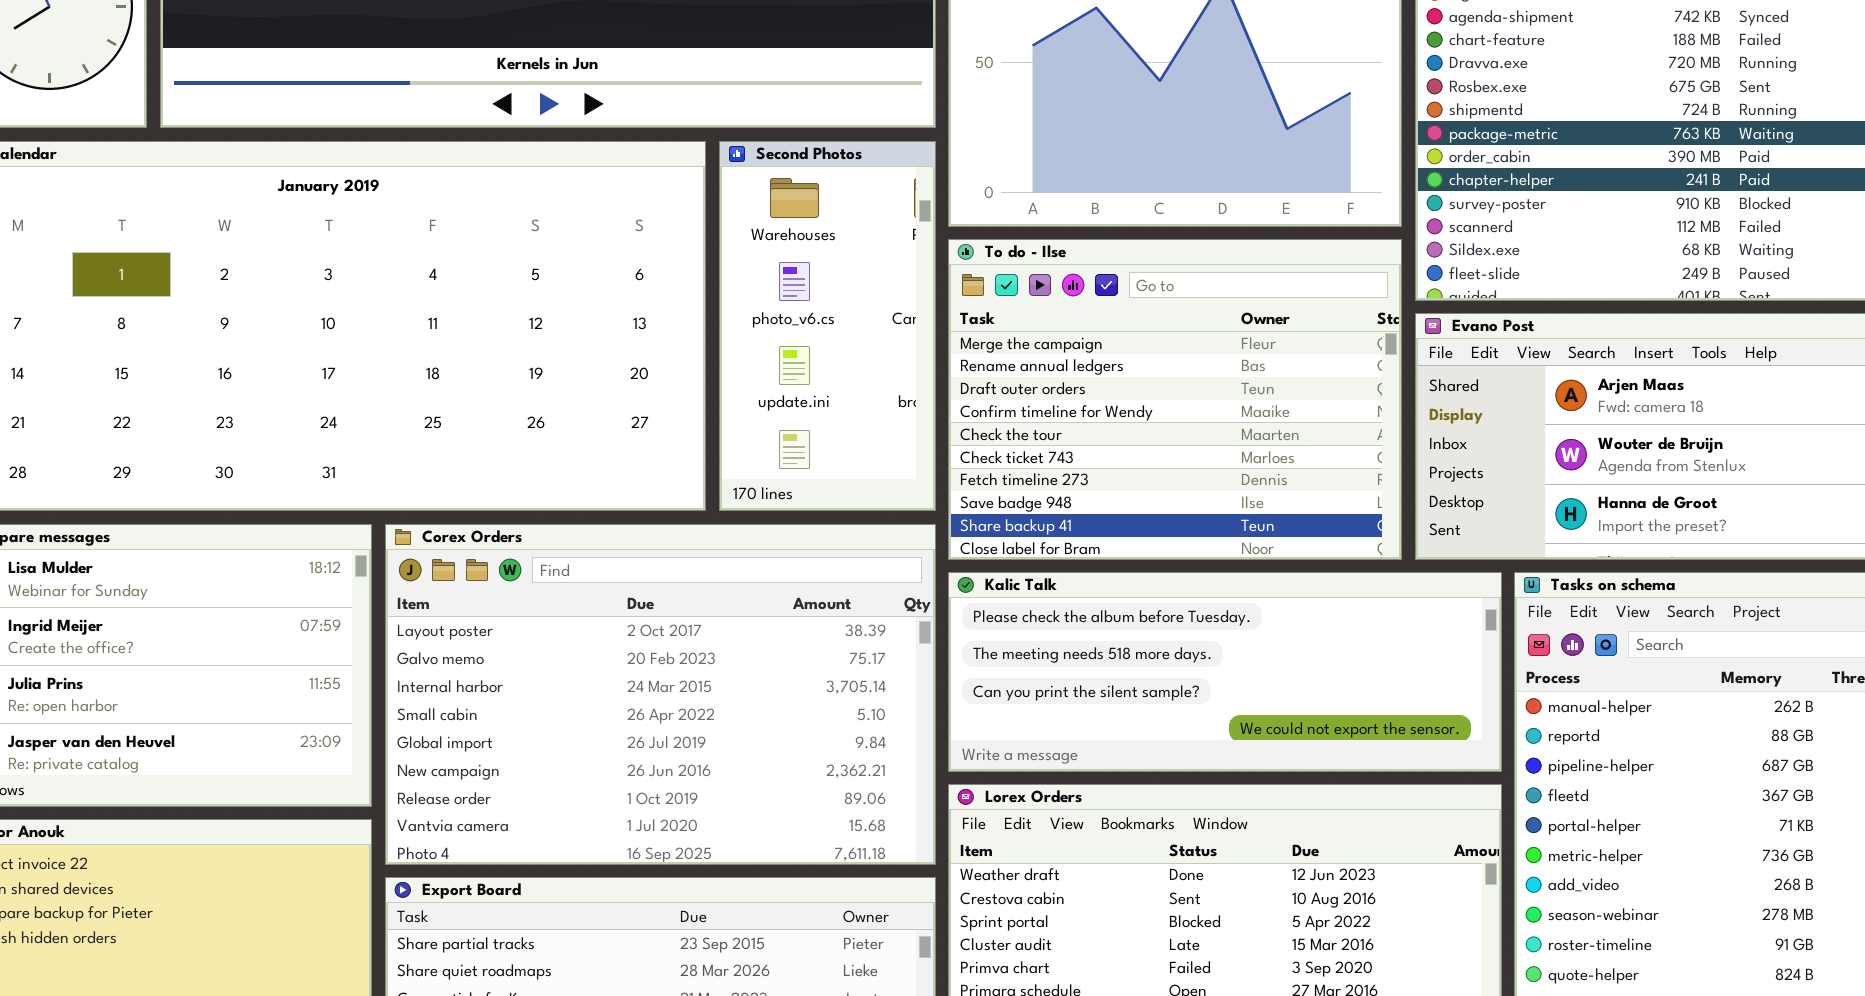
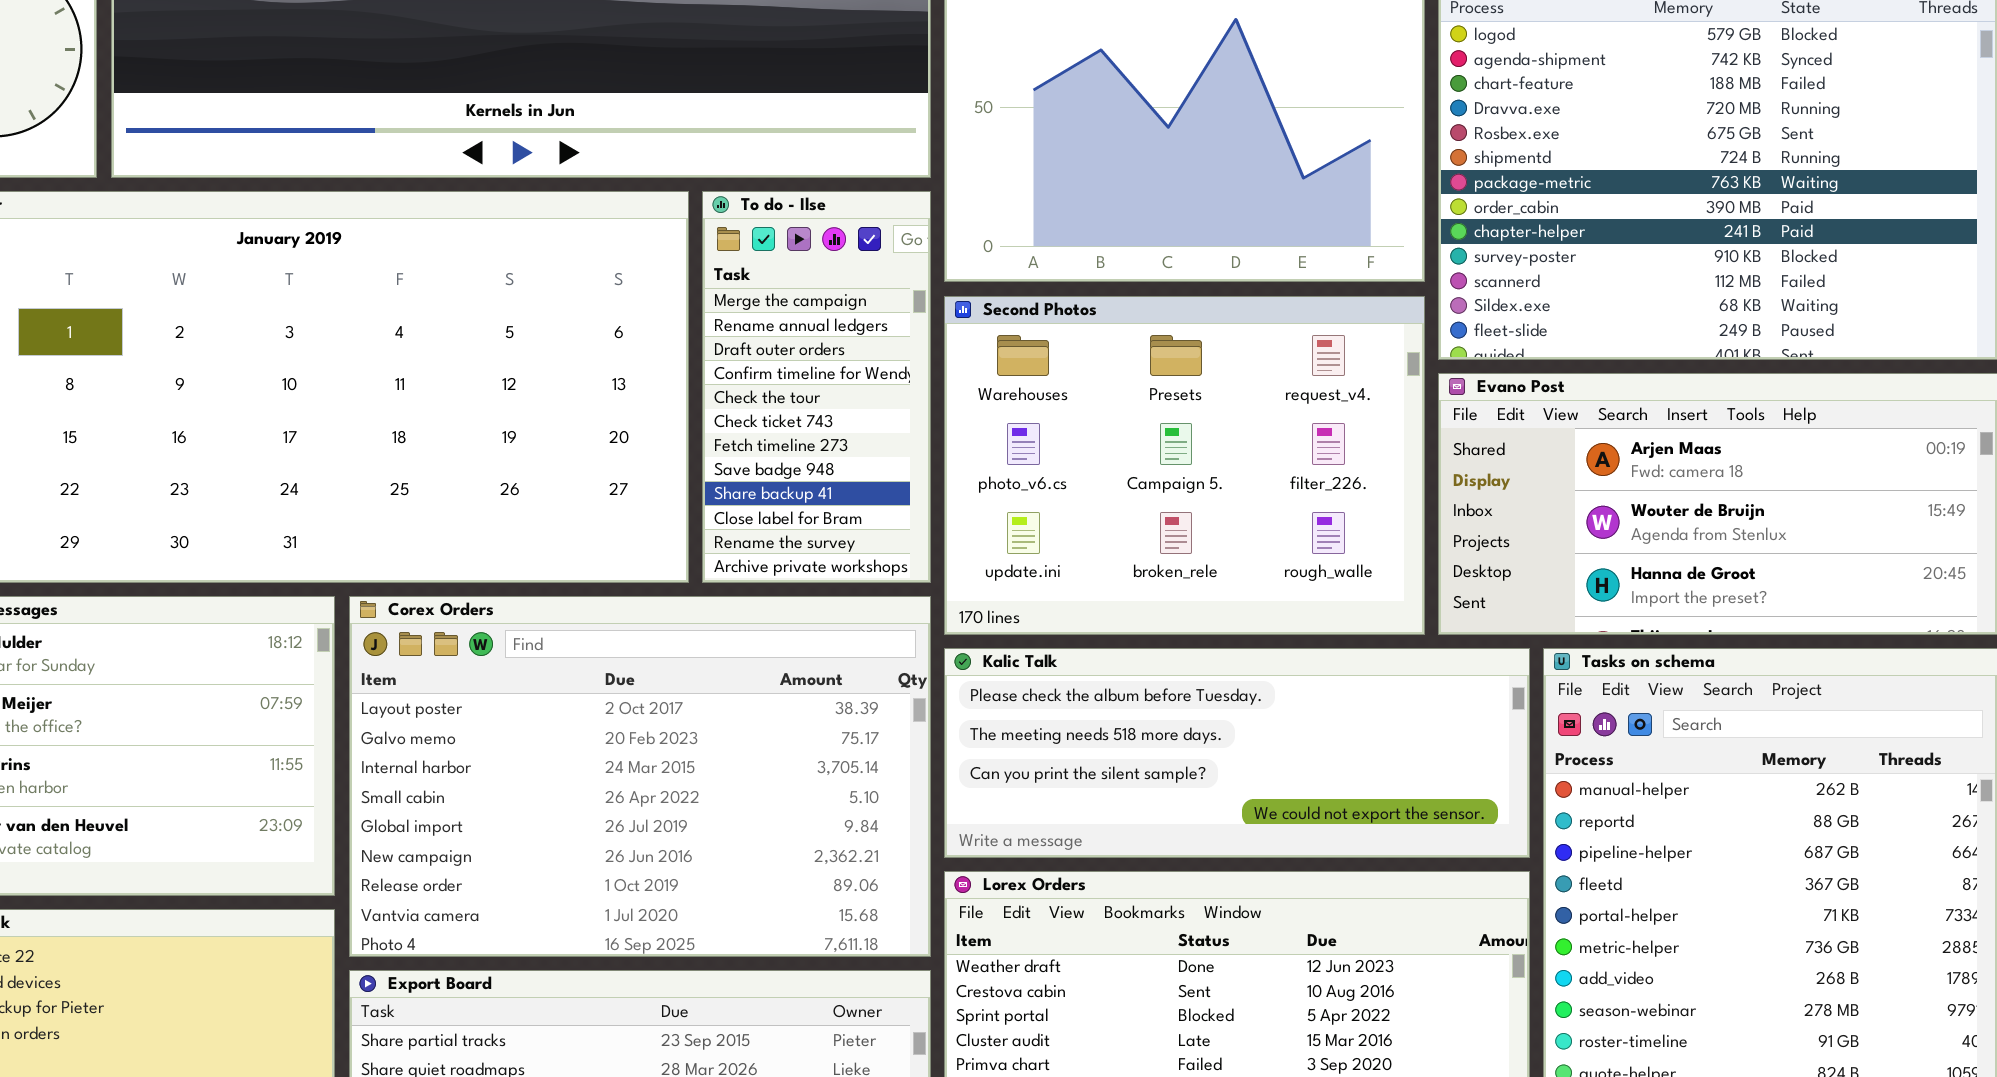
Second Photos: [719,141,936,511] -> [944,296,1425,635], moved, resized
To do - Ilse: [948,239,1402,560] -> [702,191,931,583], moved, resized

